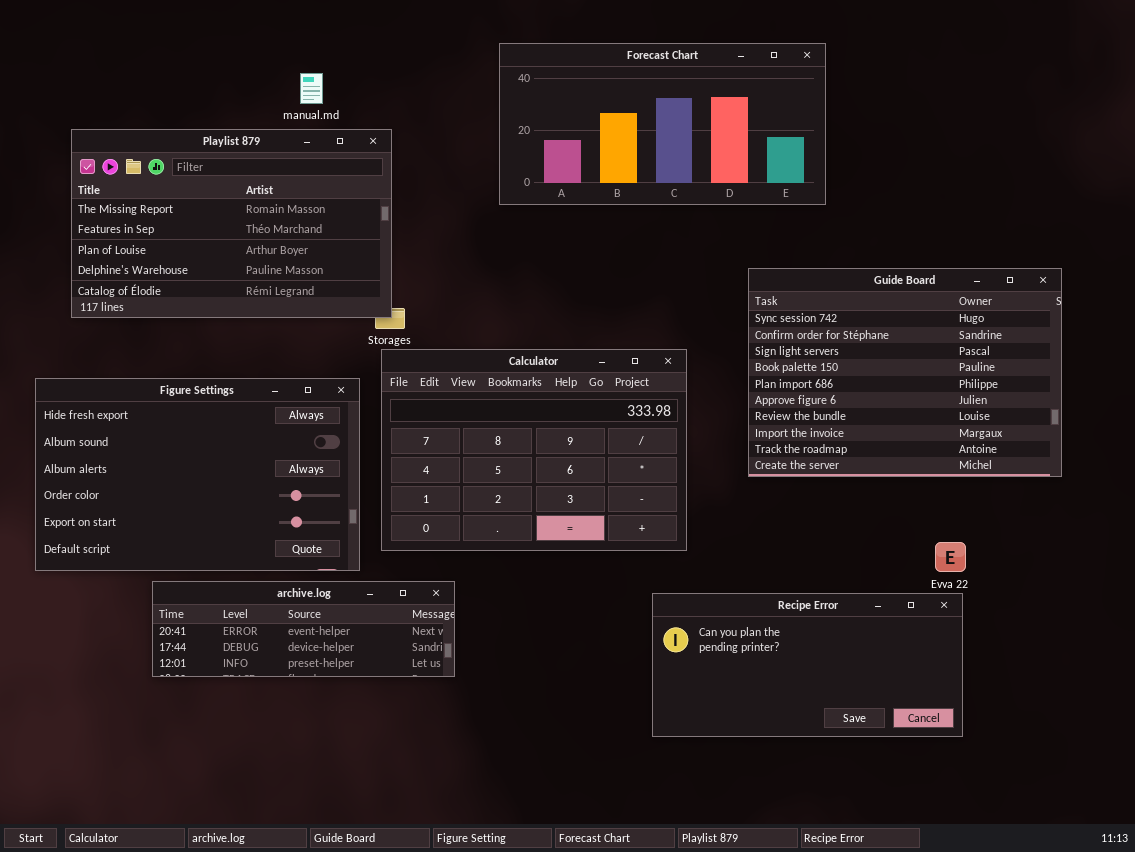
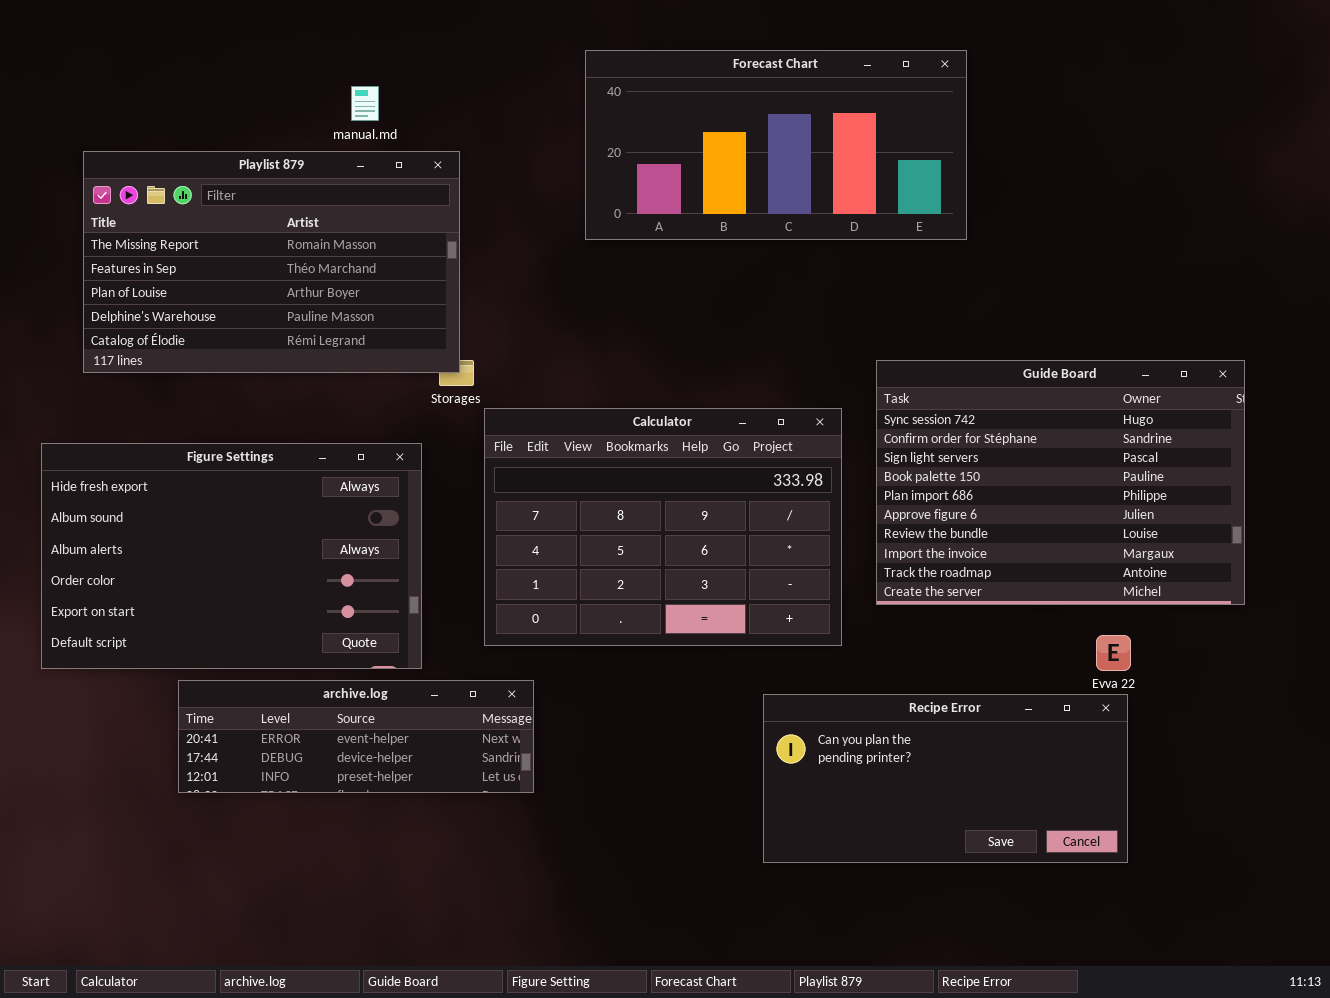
Guide Board: [748,268,1062,477] -> [876,360,1245,605], moved
Calculator: [381,349,687,551] -> [484,408,842,646], moved

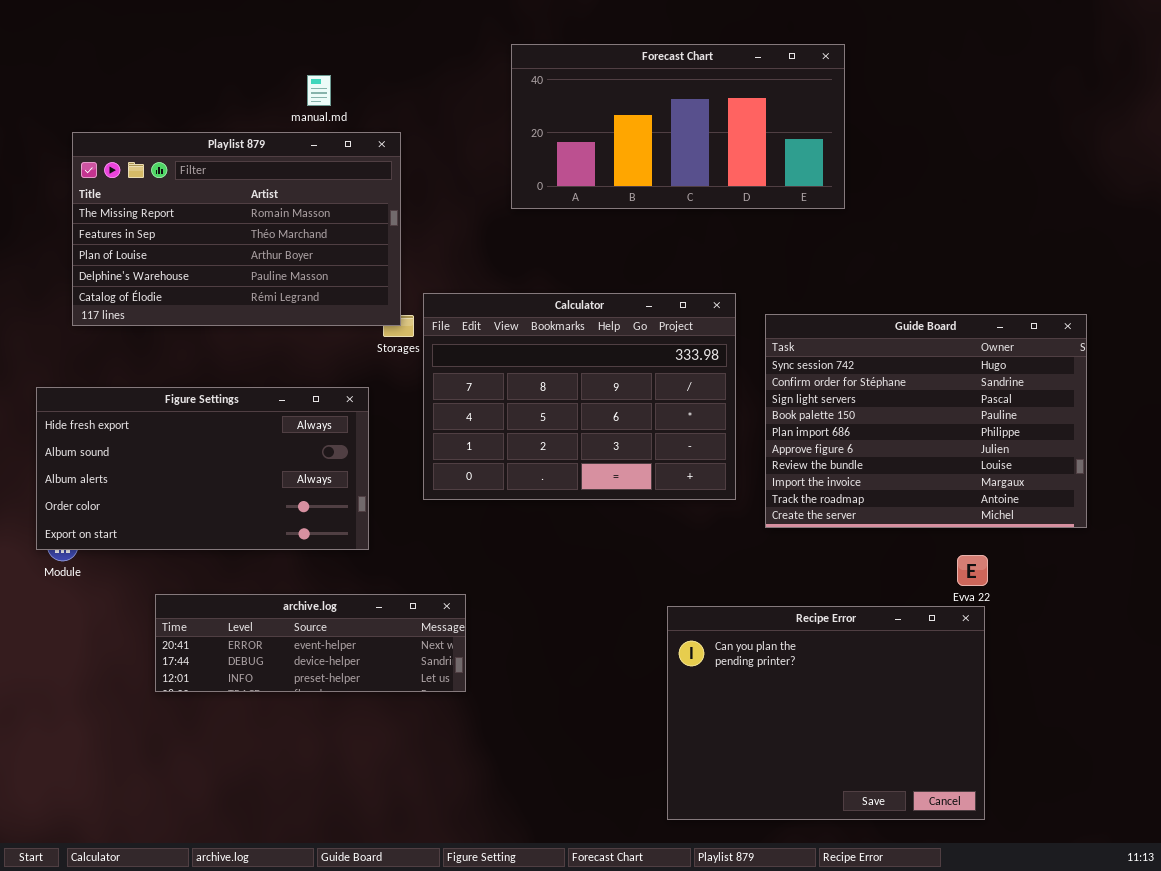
Calculator: [484,408,842,646] -> [423,293,736,500], moved
Figure Settings: [41,443,422,669] -> [36,387,369,550], resized
Recipe Error: [763,694,1128,863] -> [667,606,985,820], resized

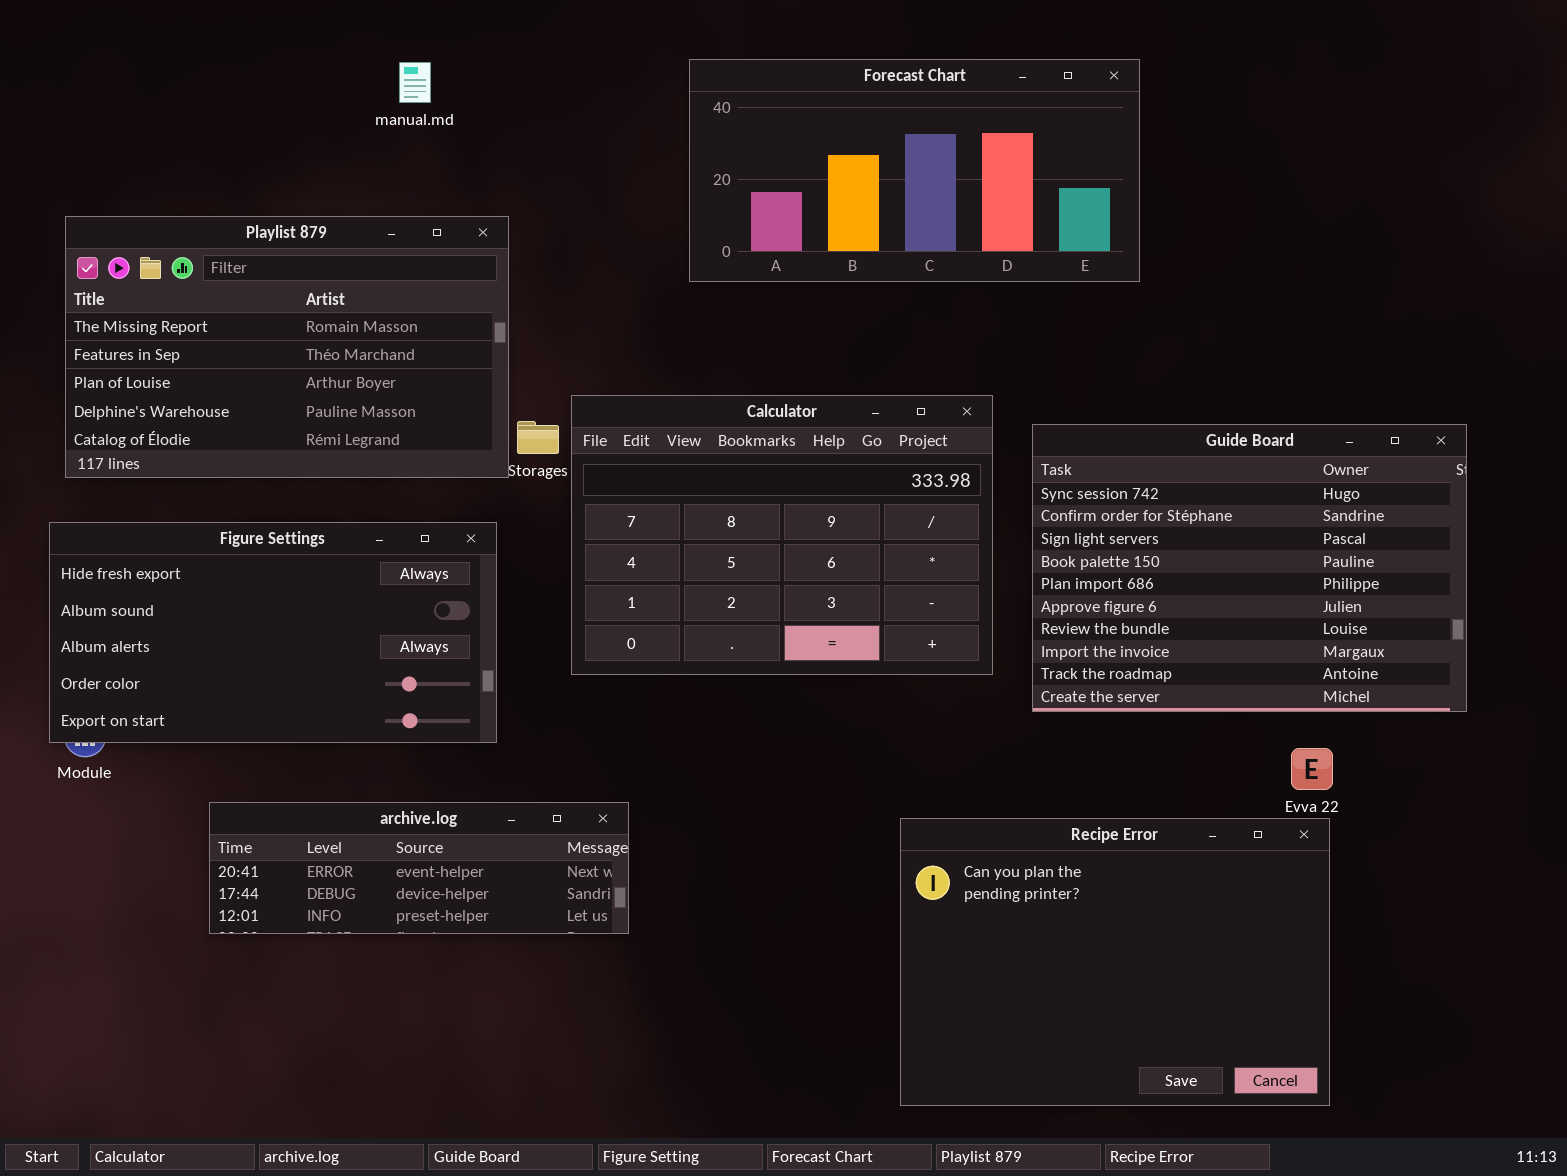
manual.md: [307,75,331,106] -> [399,62,431,103], moved
Playlist 879: [72,132,401,326] -> [65,216,509,478], moved

